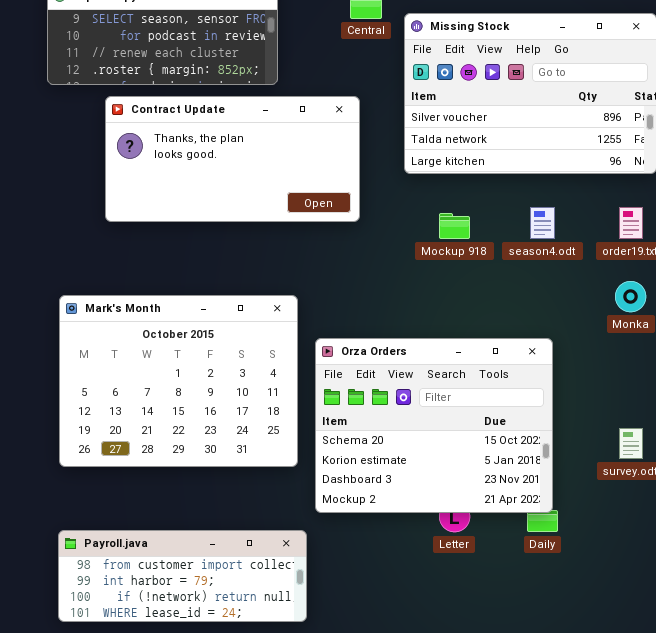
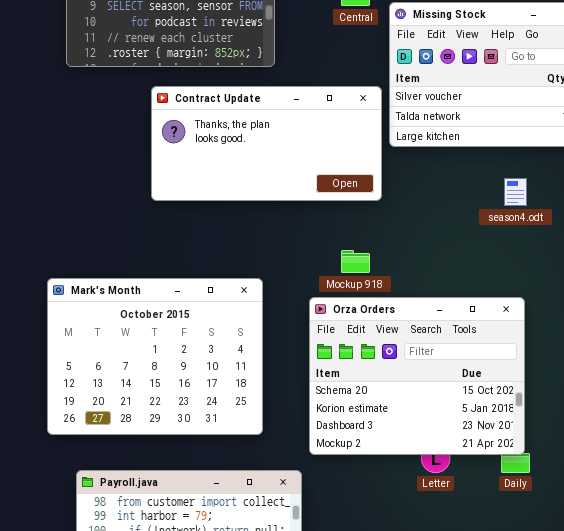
Contract Update: [105,96,360,222] -> [151,86,382,201], moved
Mockup 918: [439,213,470,239] -> [341,250,370,273], moved
Mark's Month: [59,295,298,467] -> [47,278,263,435], moved

